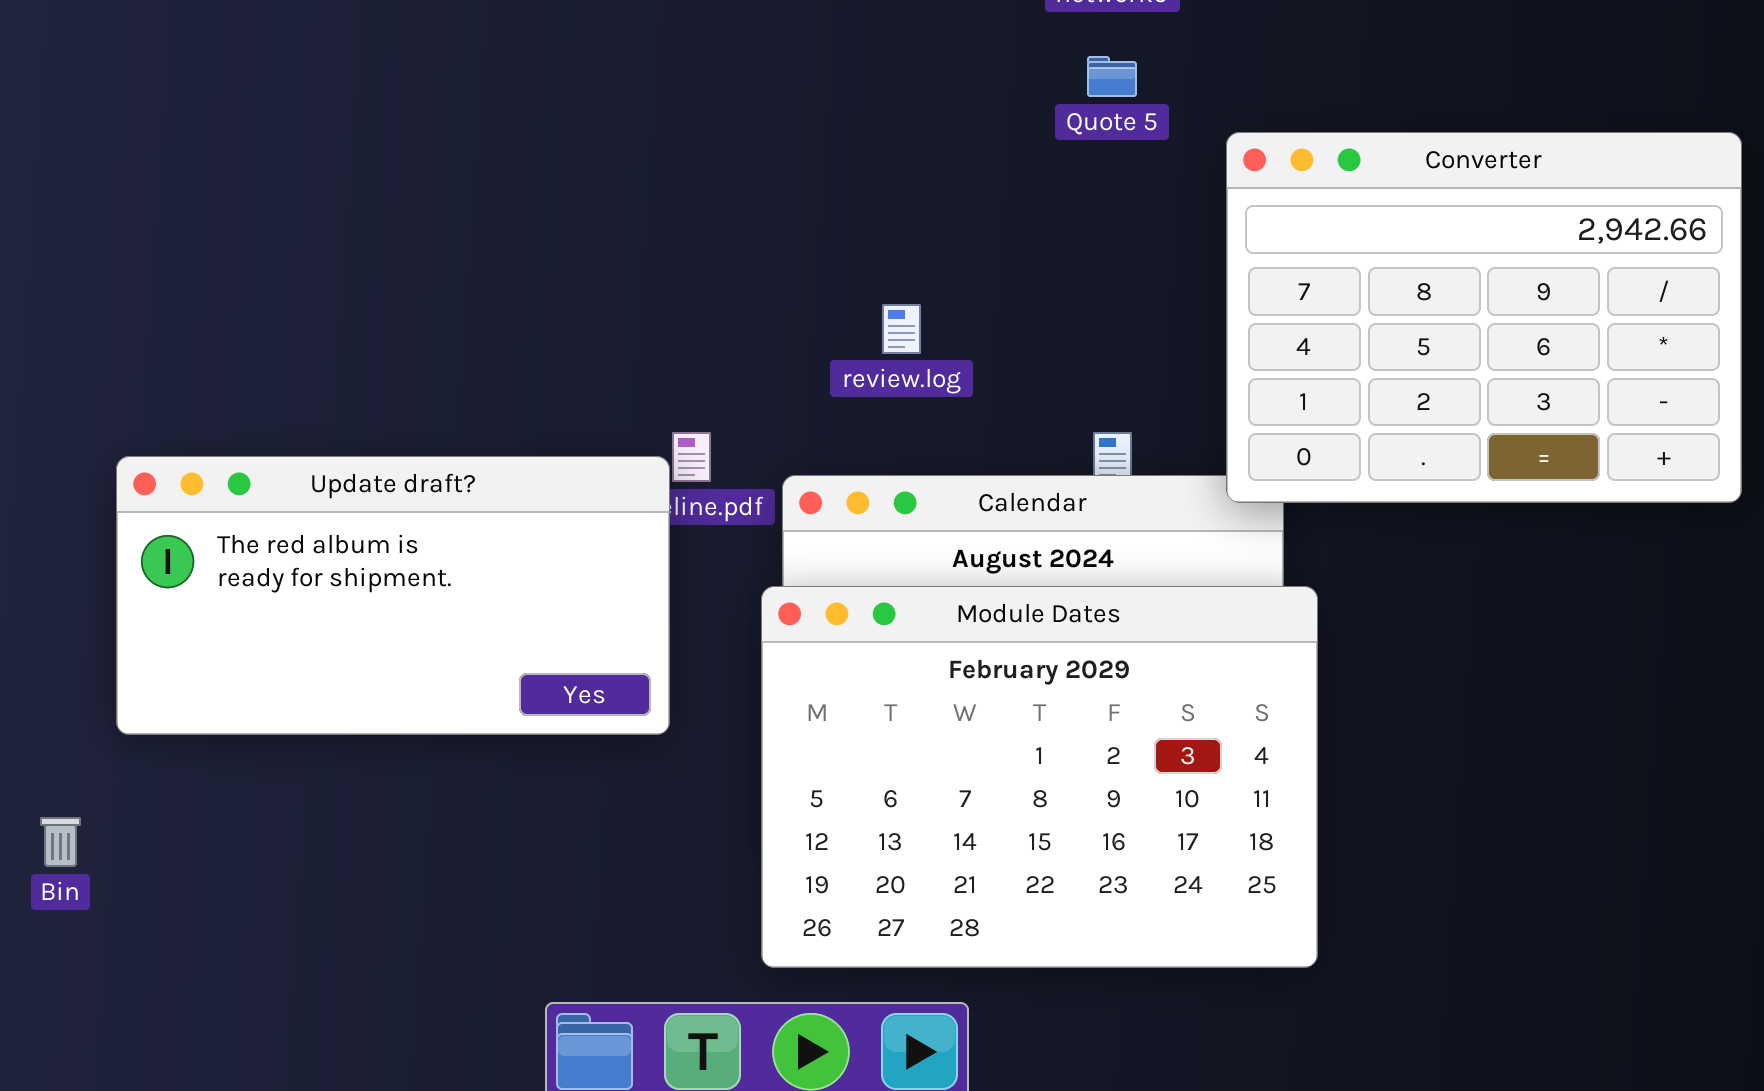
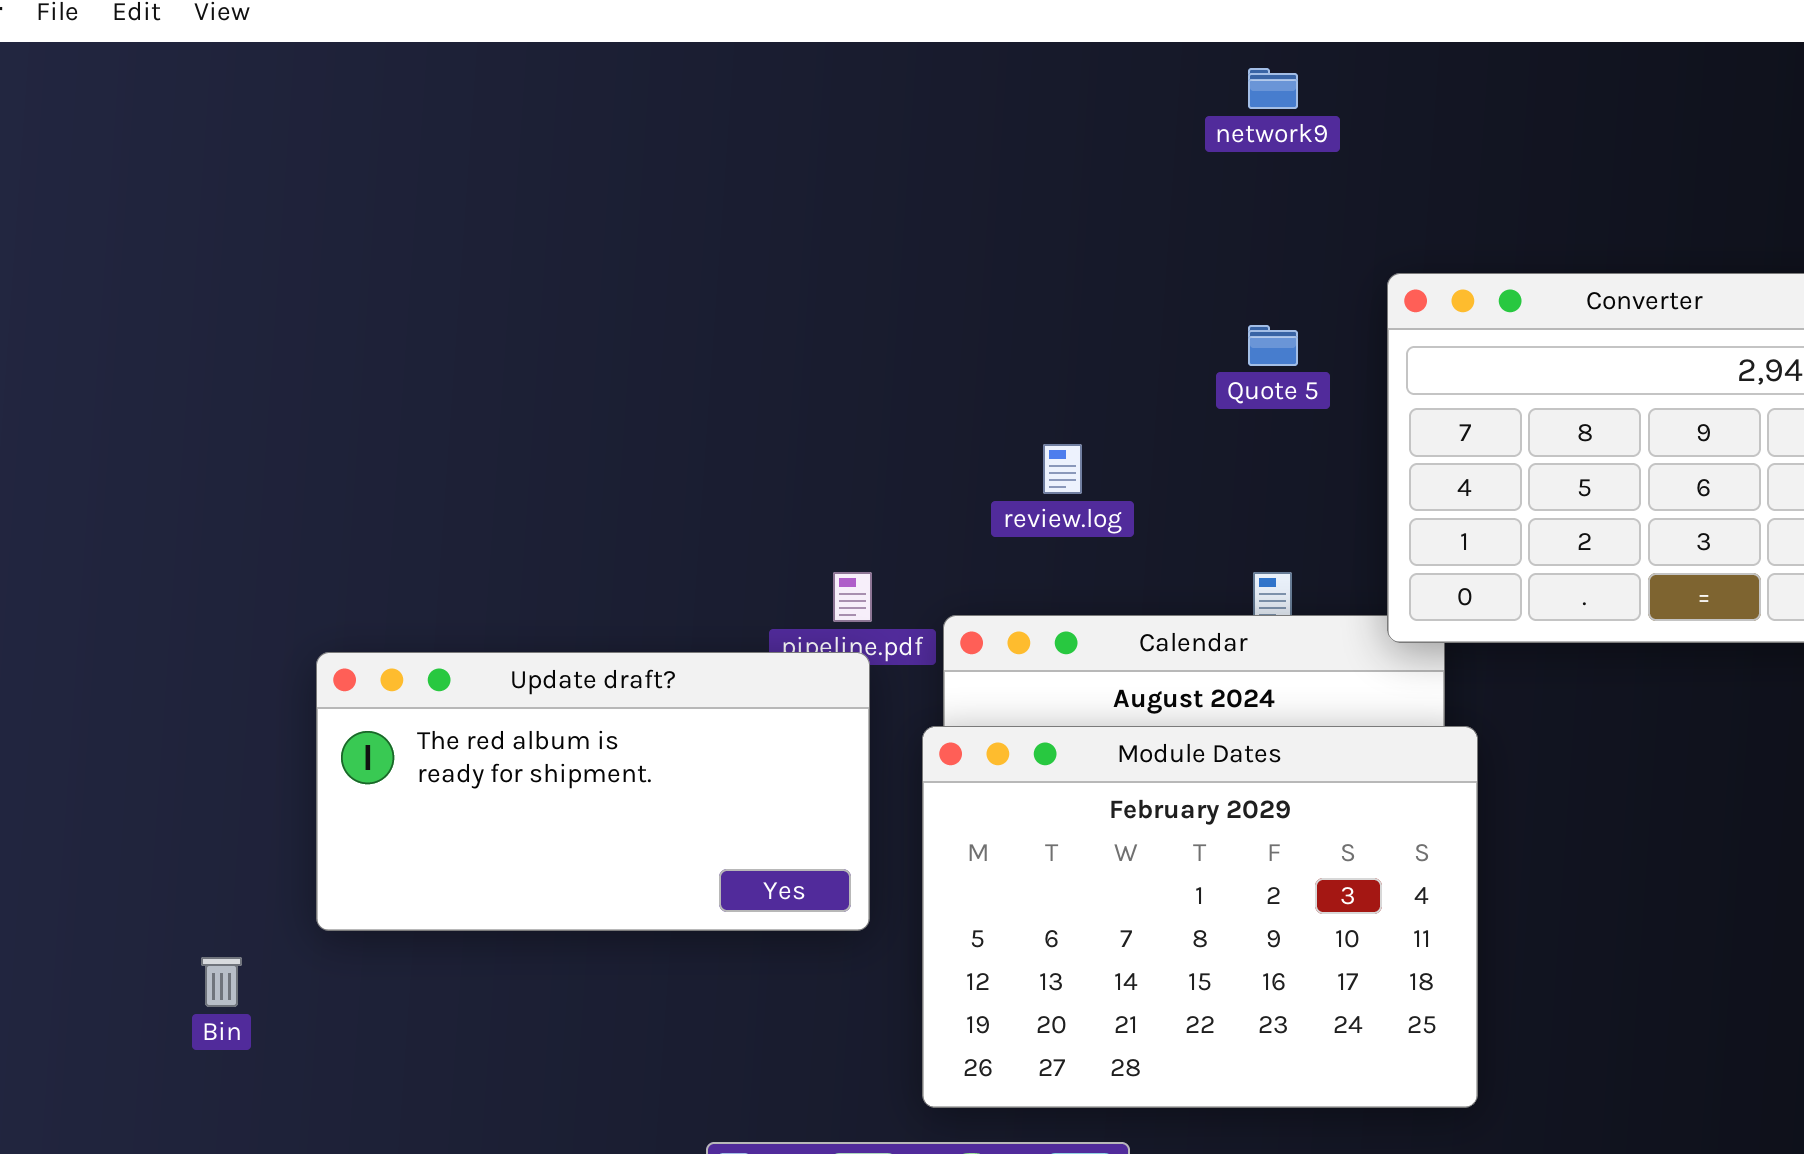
Quote 5: [1087,56,1137,97] -> [1248,325,1298,366], moved
Update draft?: [116,456,670,735] -> [316,652,870,931], moved

